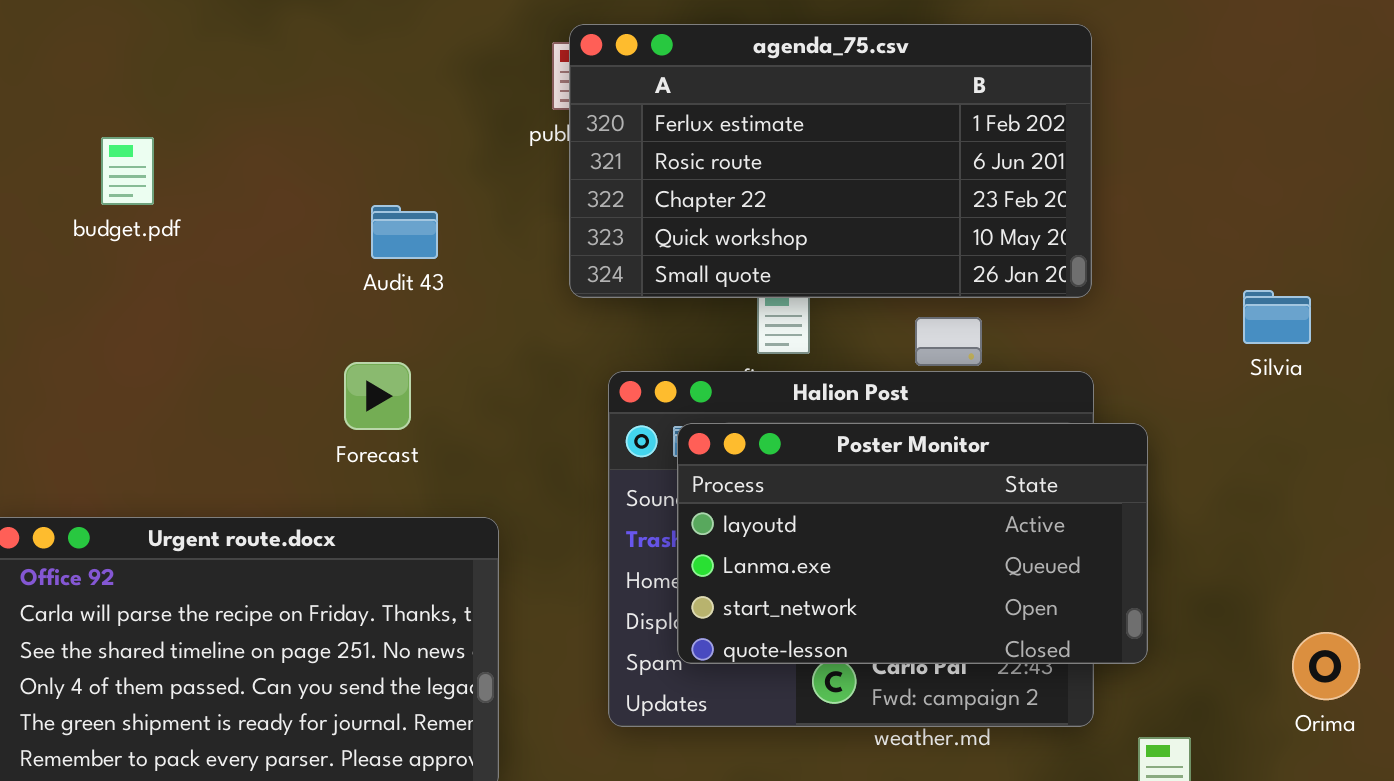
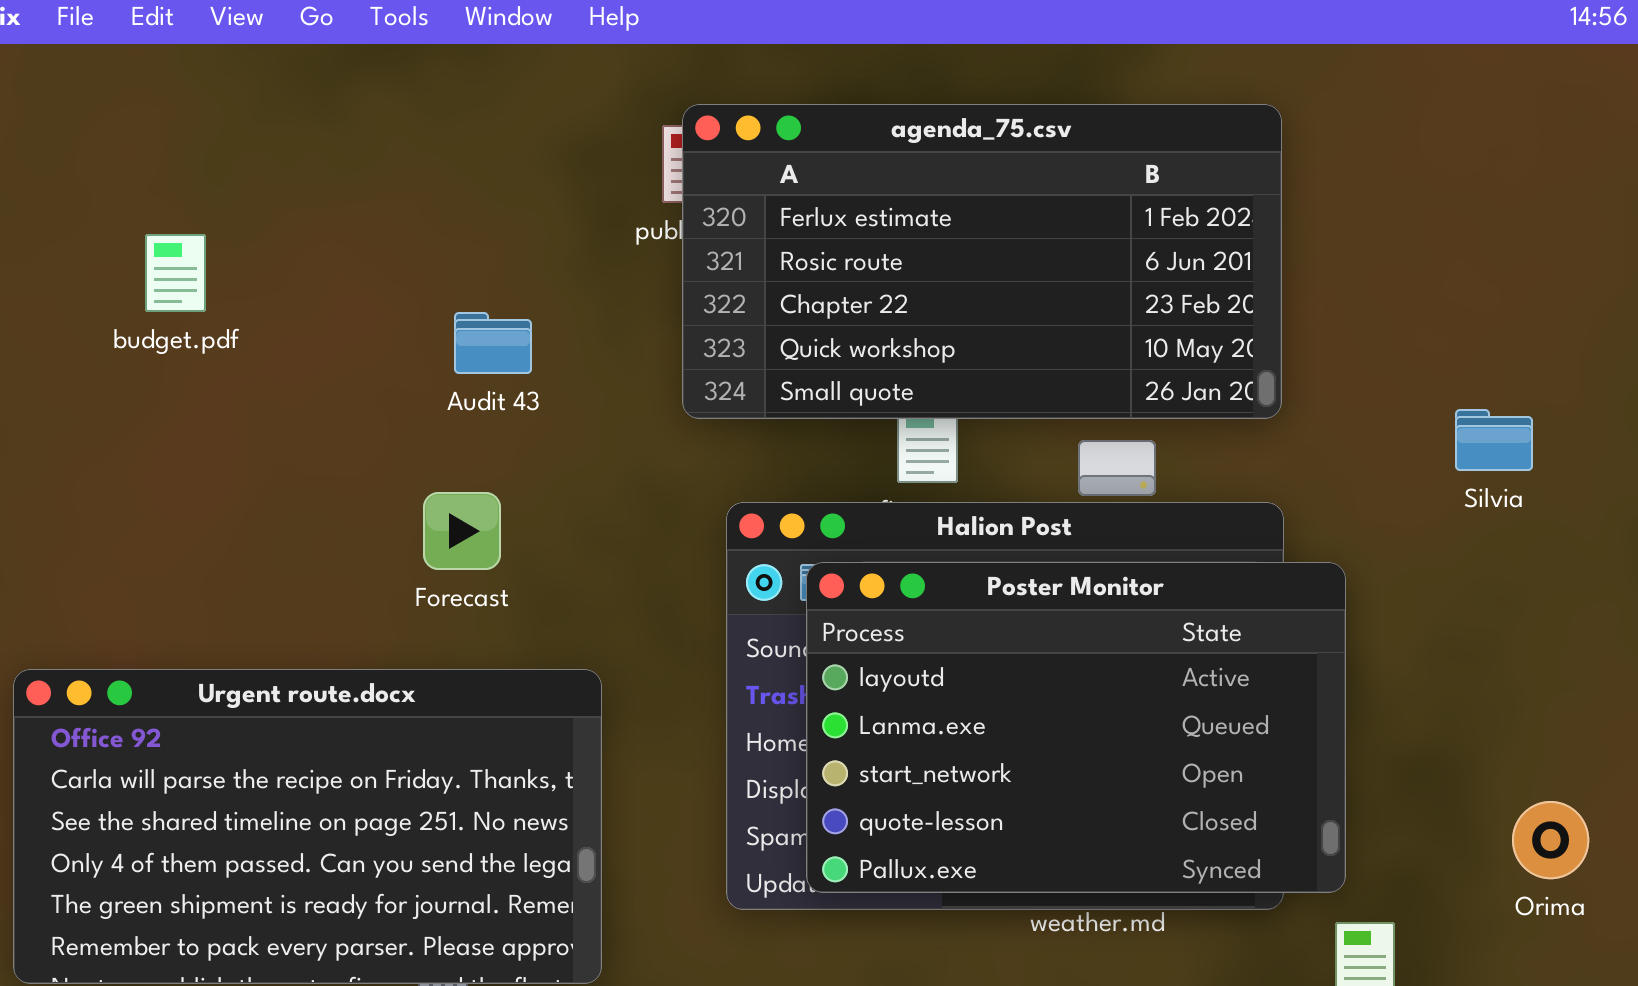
Poster Monitor: [677,423,1148,664] -> [806,562,1346,893], resized

